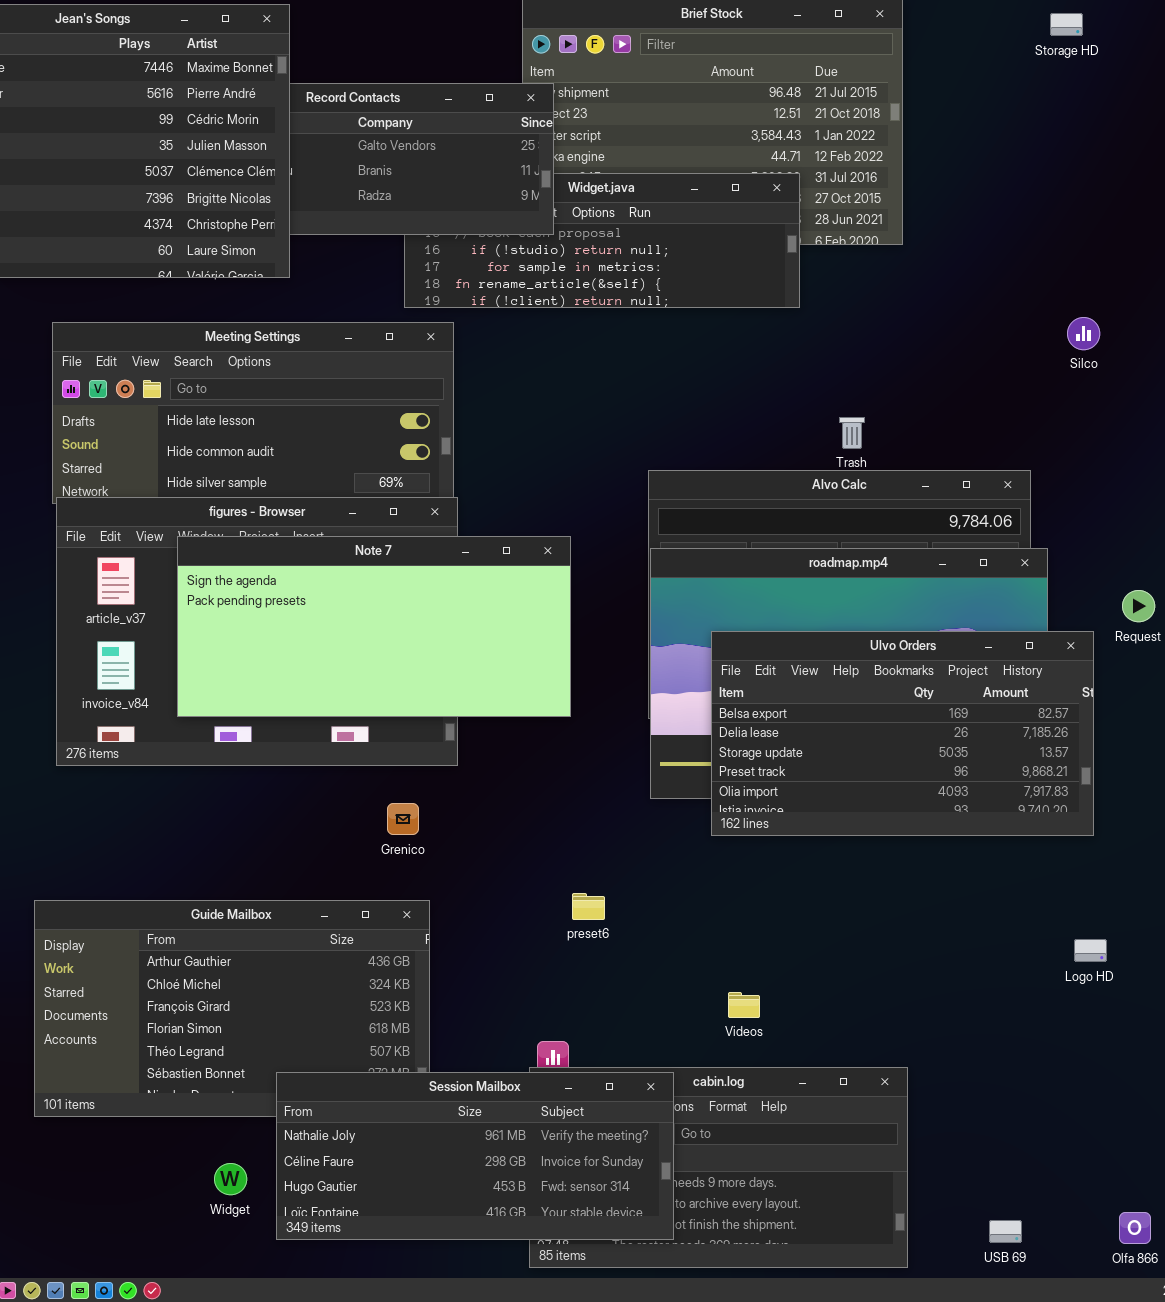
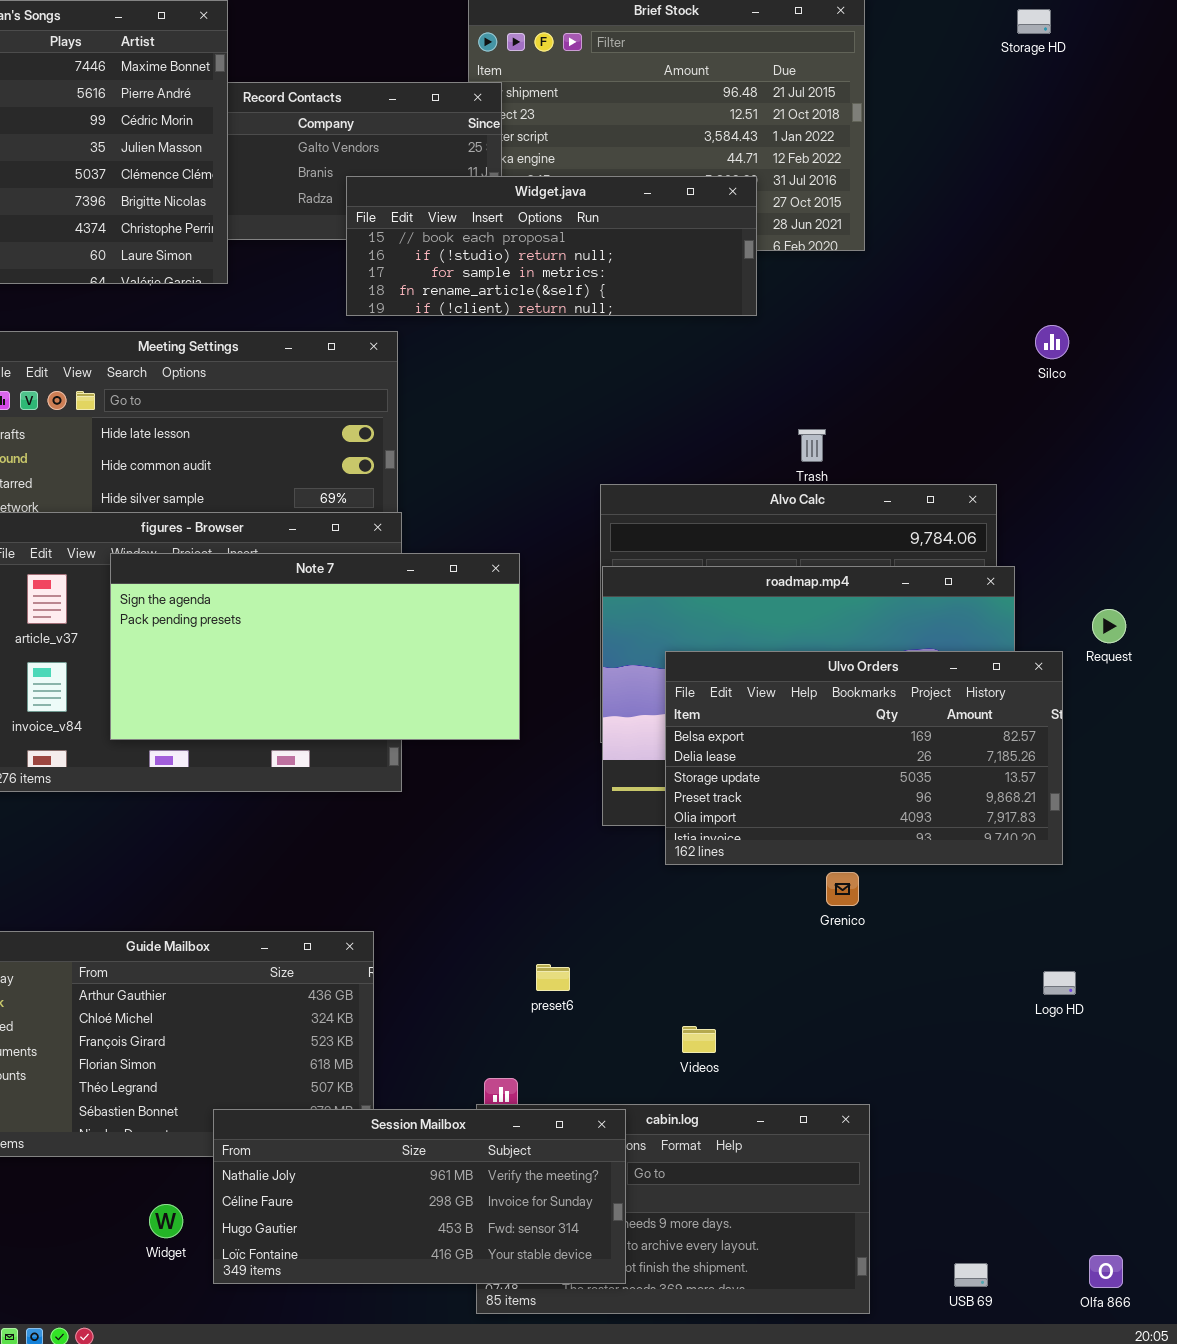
Widget.java: [404,173,800,308] -> [346,176,757,316], raised
Grenico: [387,803,419,835] -> [826,872,859,906], moved
preset6: [572,893,605,920] -> [536,964,570,991], moved

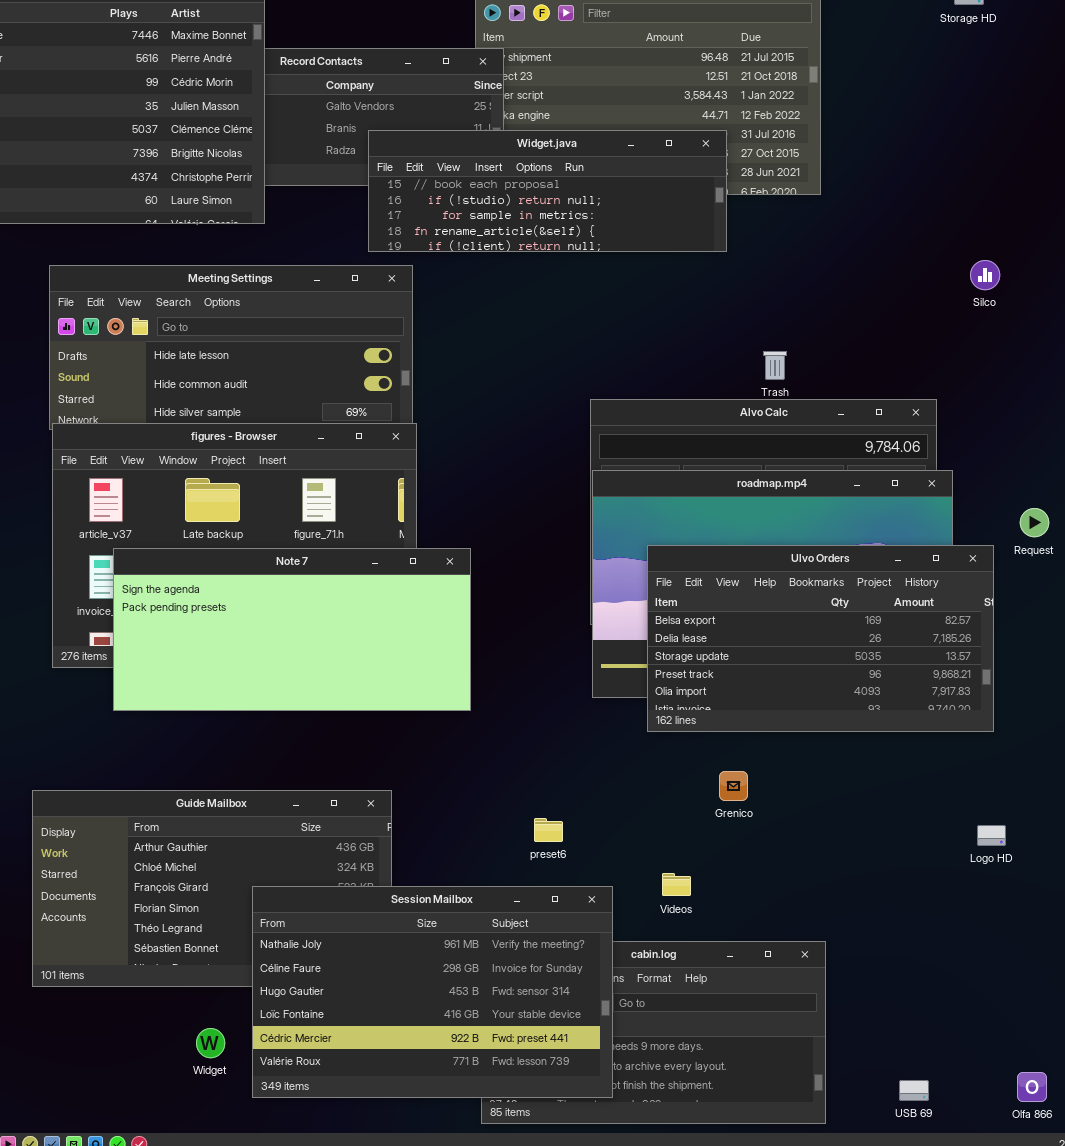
Note 7: [110,553,520,740] -> [113,548,471,711], moved
Grenico: [826,872,859,906] -> [719,771,748,801], moved
Session Mailbox: [213,1109,626,1284] -> [252,886,613,1098], resized

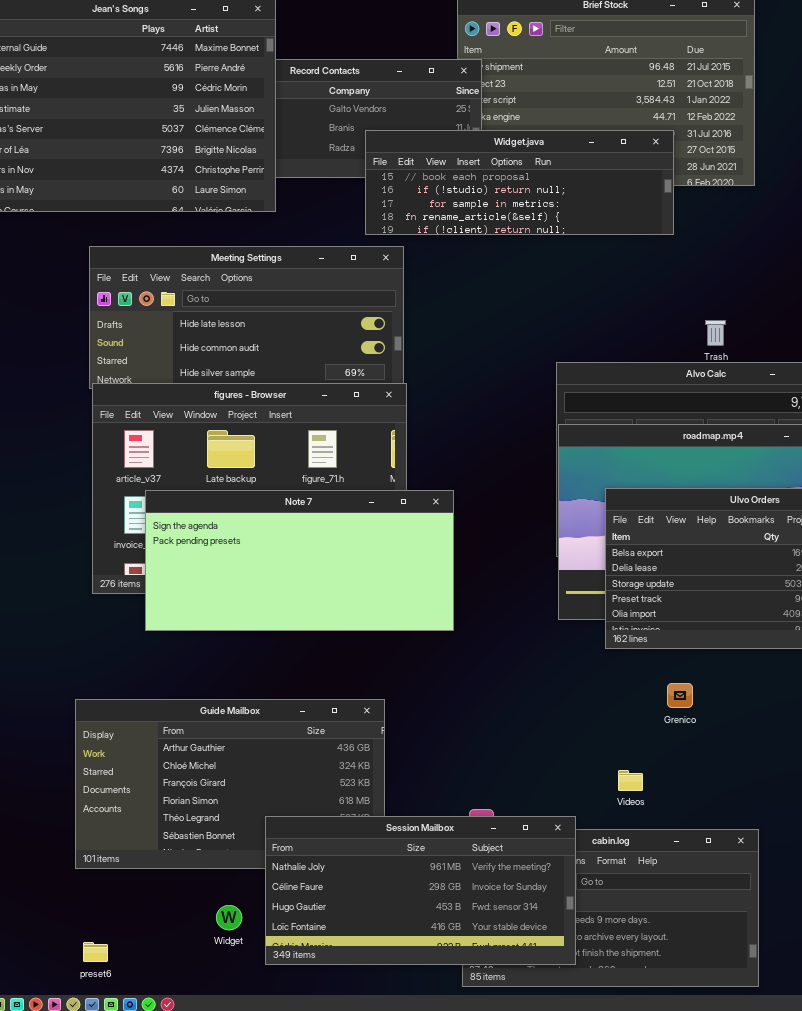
preset6: [534,818,563,842] -> [83,942,108,962], moved
Session Mailbox: [252,886,613,1098] -> [265,816,576,965], resized

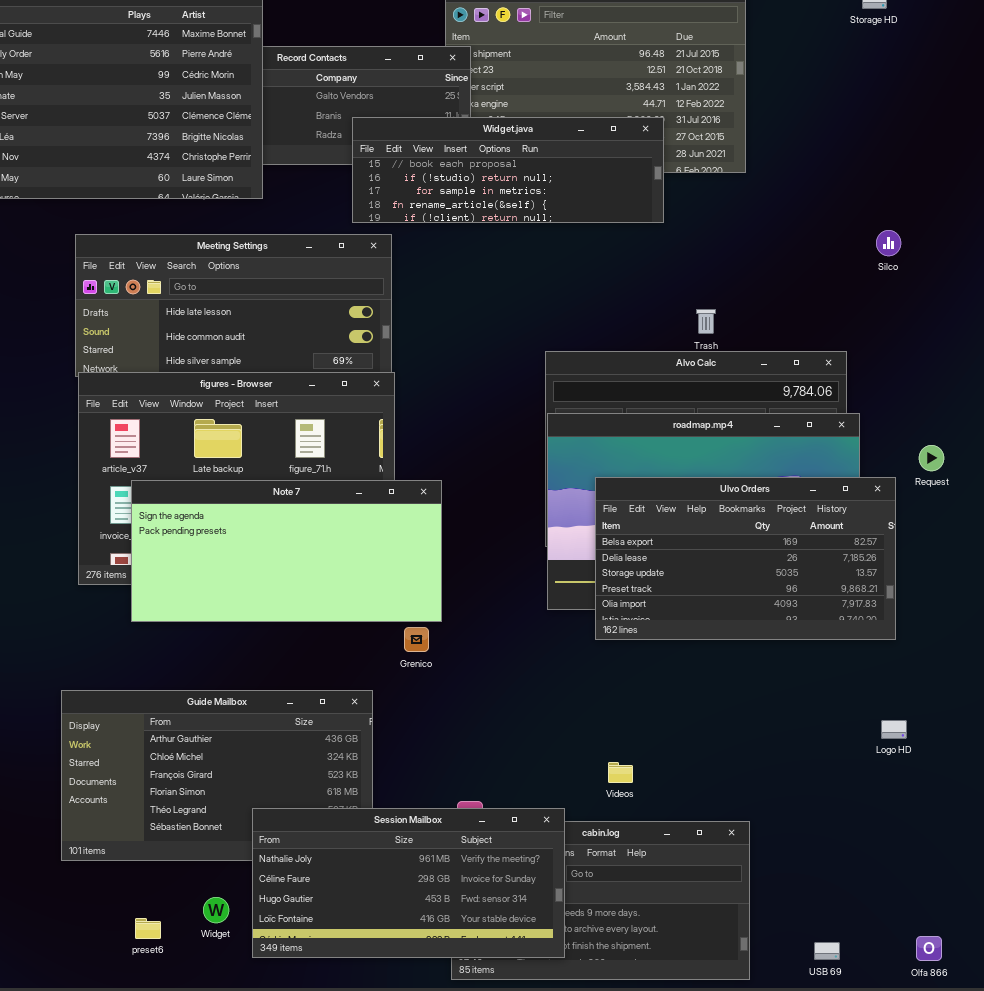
Grenico: [667,683,693,708] -> [404,627,429,652], moved
preset6: [83,942,108,962] -> [135,918,161,939], moved

